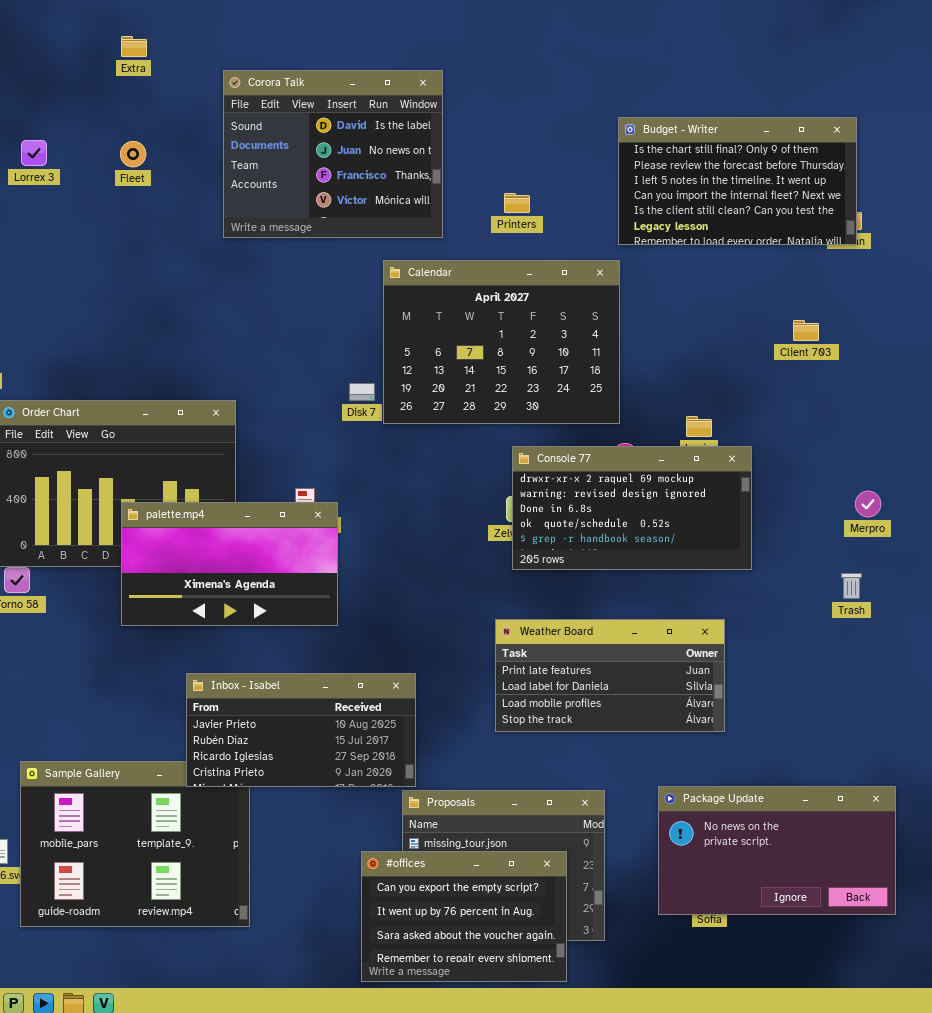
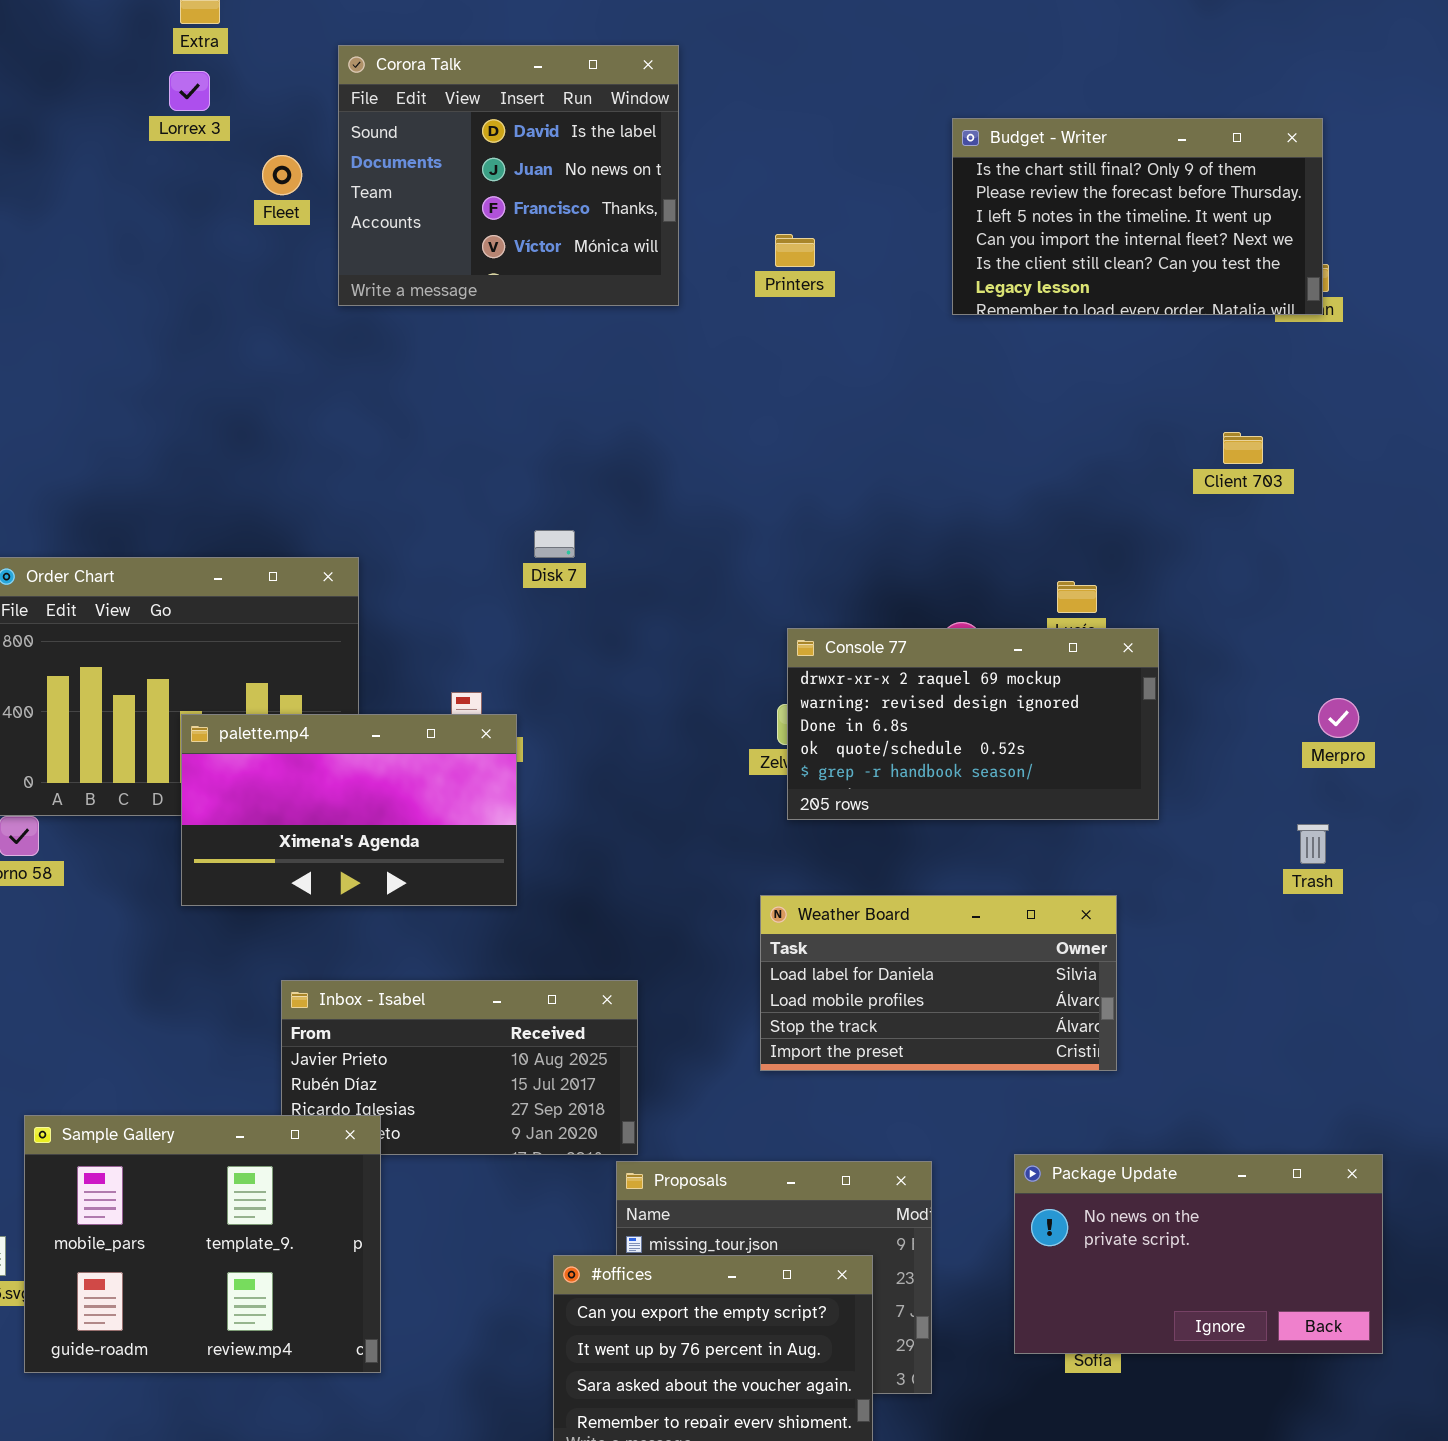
Lorrex 3: [21,140,47,166] -> [169,71,210,111], moved
Fleet: [120,141,146,167] -> [262,155,302,195], moved
Calendar: [383,260,620,424] -> none, closed
Weather Board: [495,619,725,732] -> [760,895,1117,1071], scrolled down 1 row
Sample Gallery: [20,761,250,927] -> [24,1115,381,1373], raised

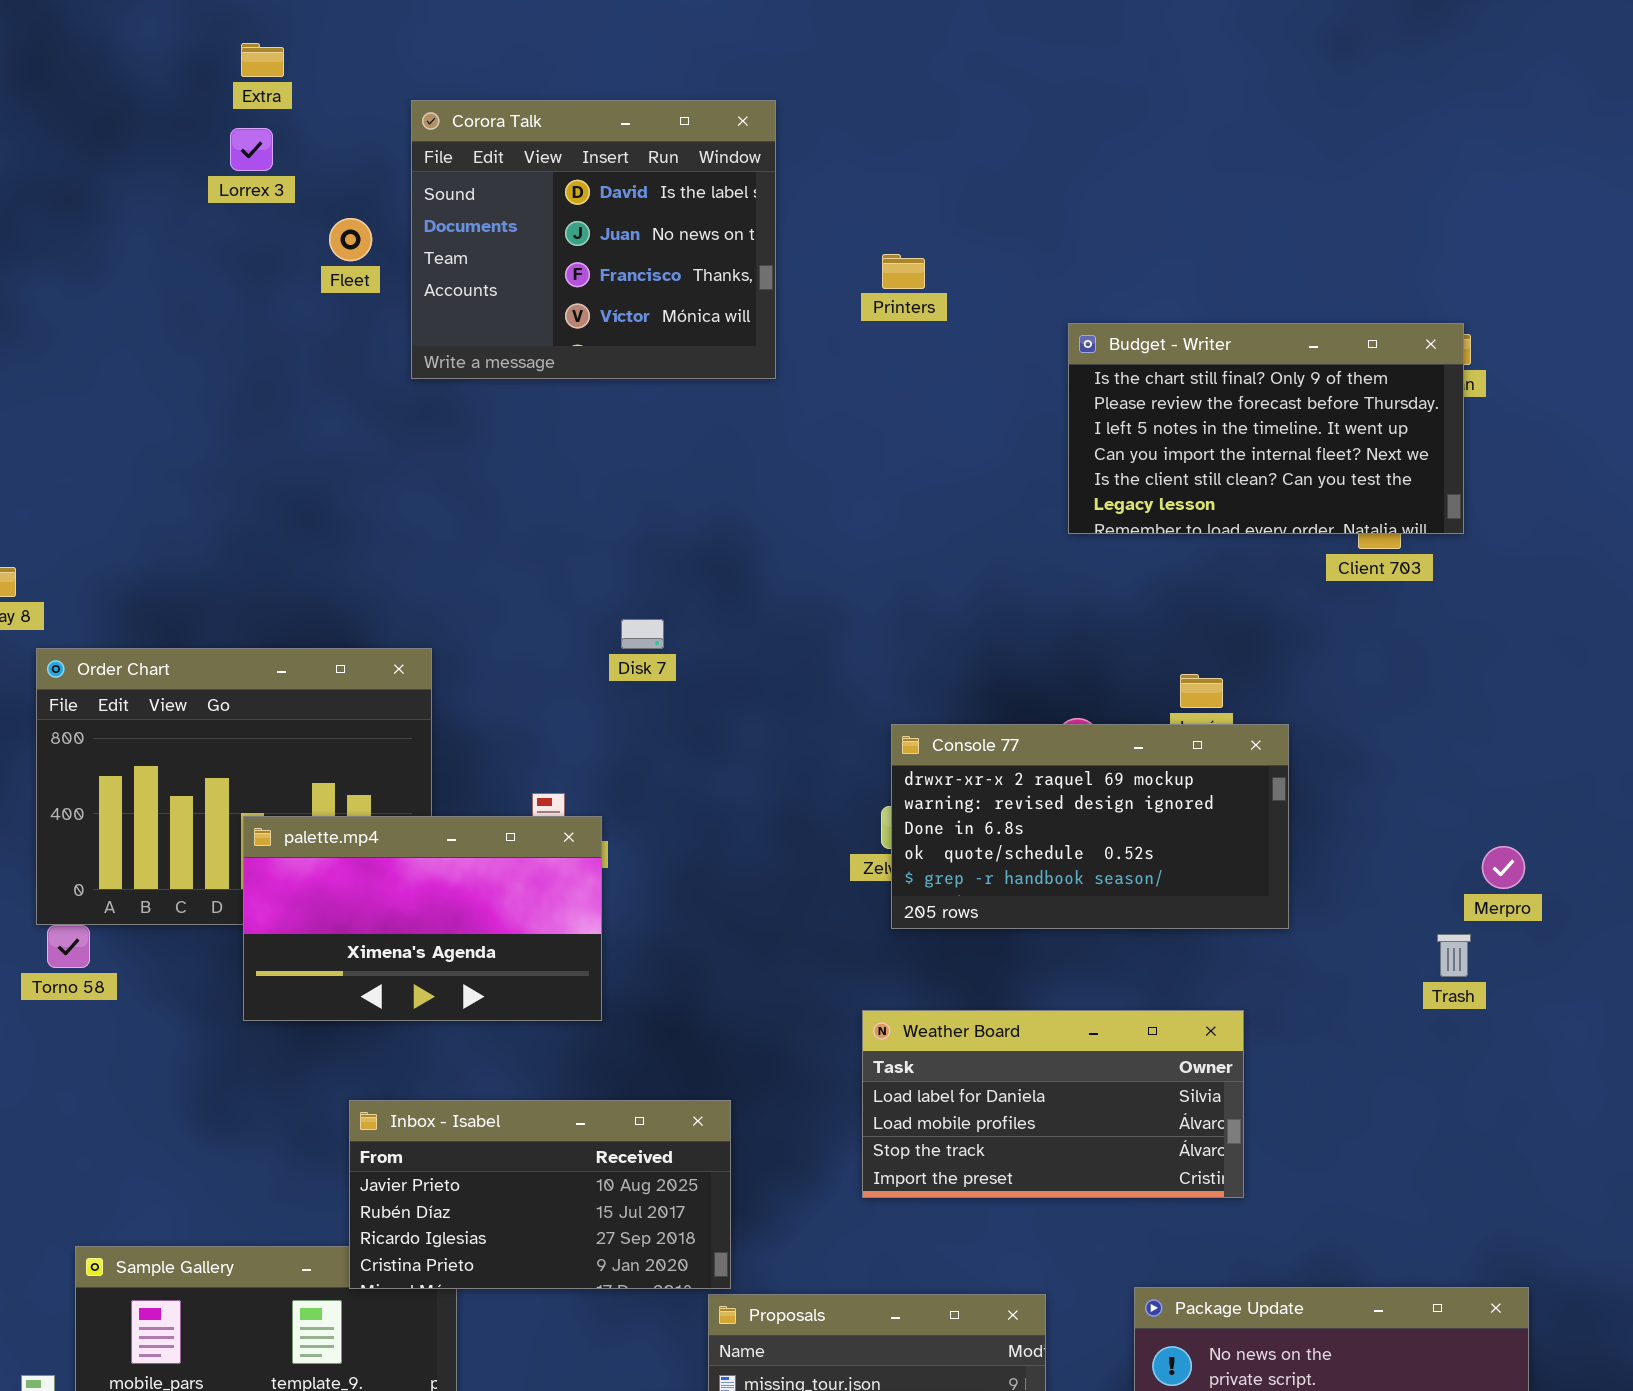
Budget - Writer: [952,118,1323,315] -> [1068,323,1464,534], moved
Printers: [775,234,815,267] -> [882,254,925,289], moved
Merpro: [1318,698,1359,738] -> [1482,846,1525,889], moved
Inbox - Isabel: [281,980,638,1155] -> [349,1100,731,1289], raised

